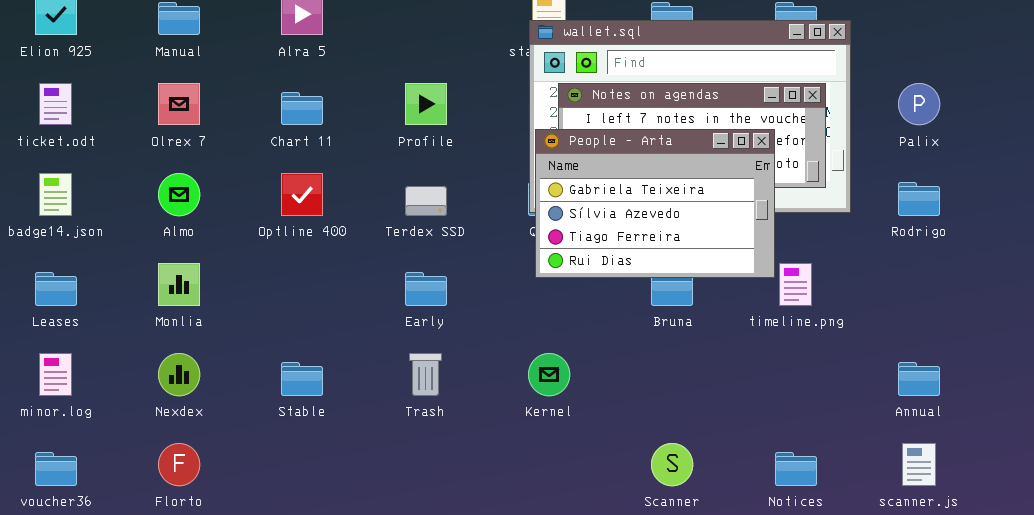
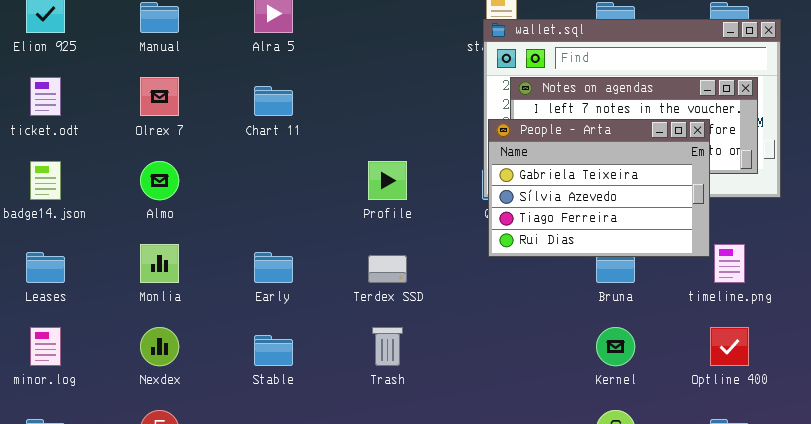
Profile: [405,83,447,125] -> [368,161,407,200], moved
Optline 400: [281,173,323,216] -> [710,327,749,366], moved
Terdex SSD: [405,186,447,216] -> [368,255,407,283], moved
Early: [405,272,447,306] -> [254,252,293,283], moved
Kernel: [528,353,570,396] -> [596,327,635,366], moved

